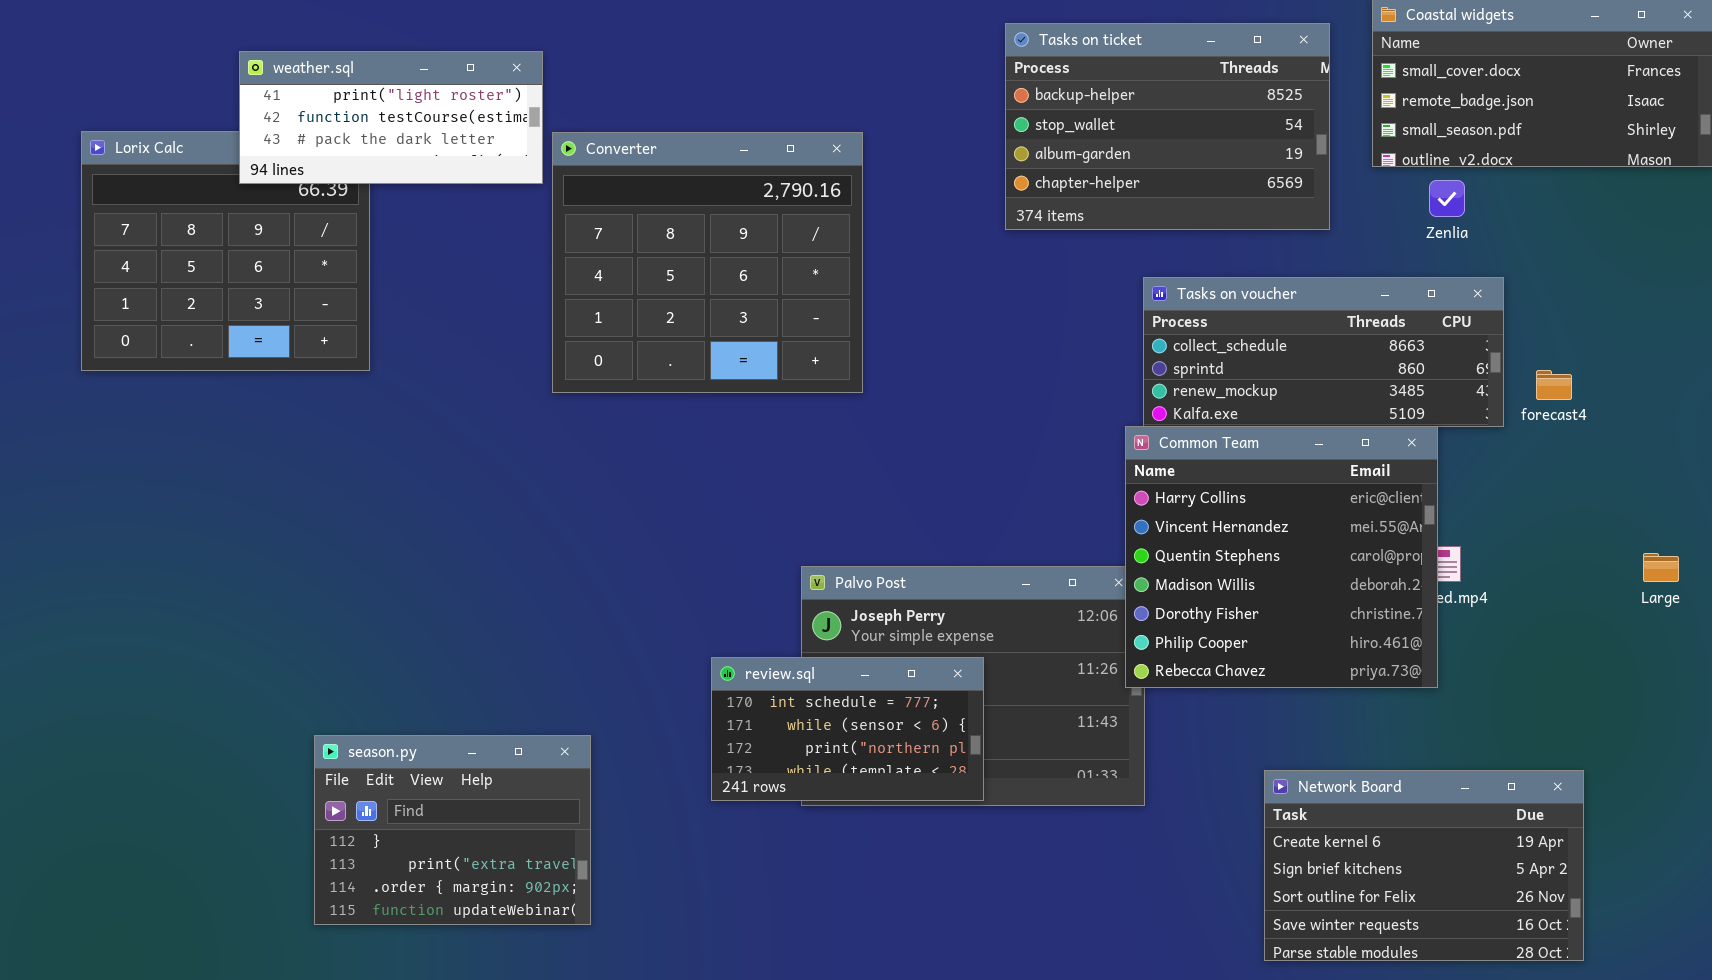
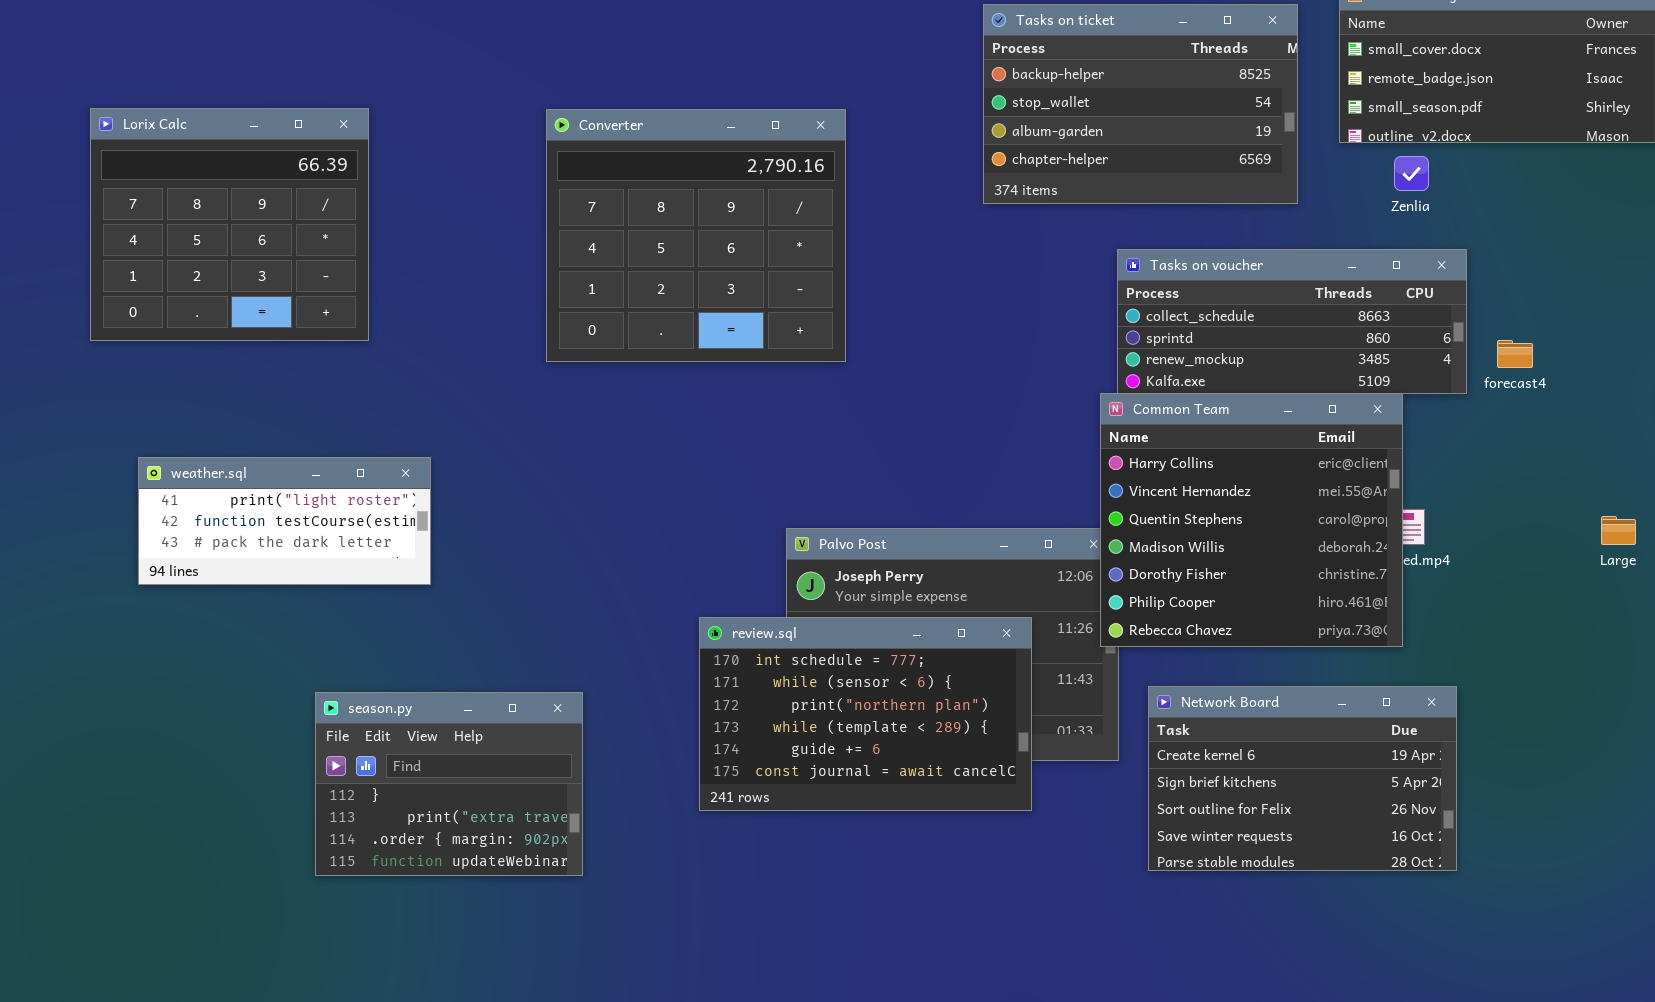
weather.sql: [239,51,543,184] -> [138,457,431,585], moved
review.sql: [711,657,984,801] -> [699,617,1032,811], resized
Network Board: [1264,770,1584,961] -> [1148,686,1457,871], moved

